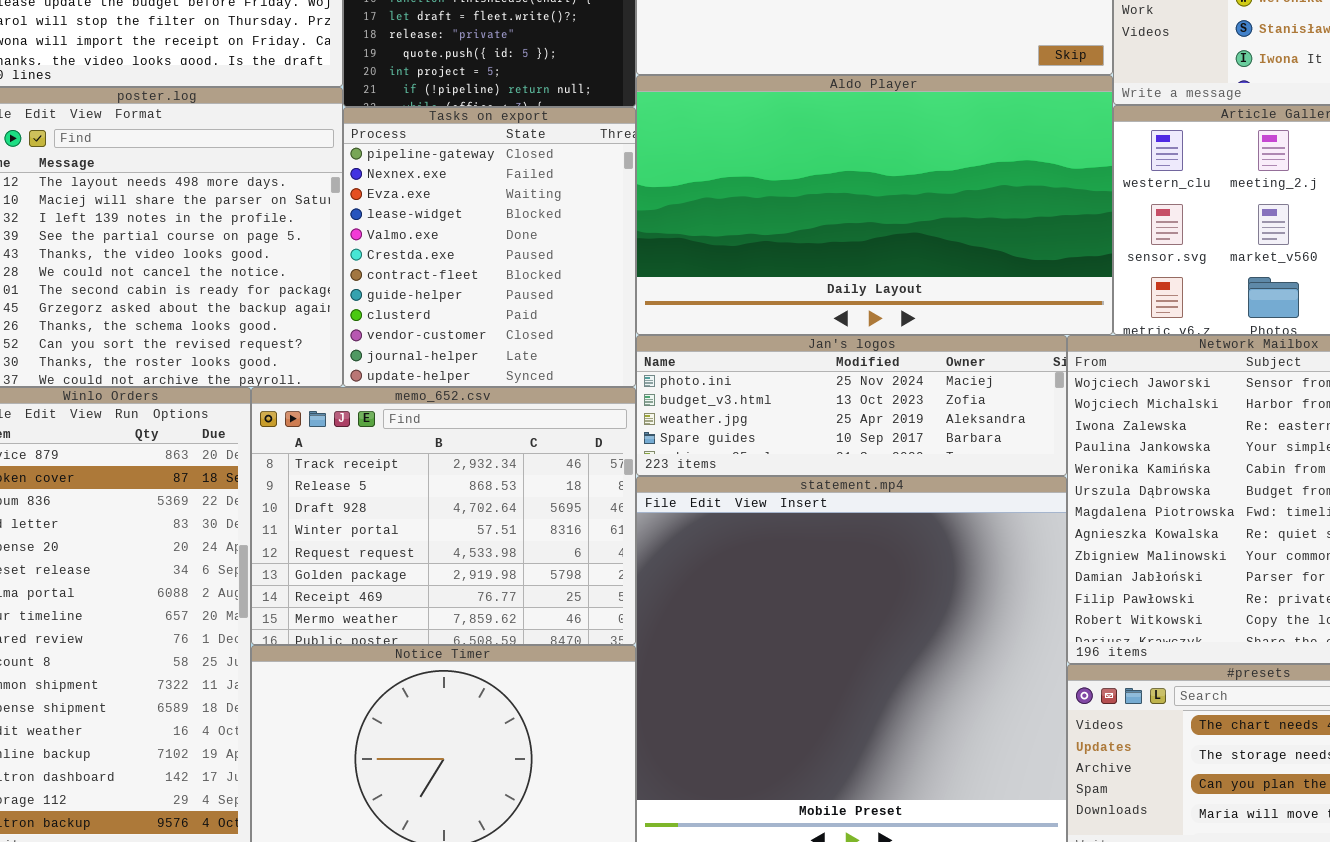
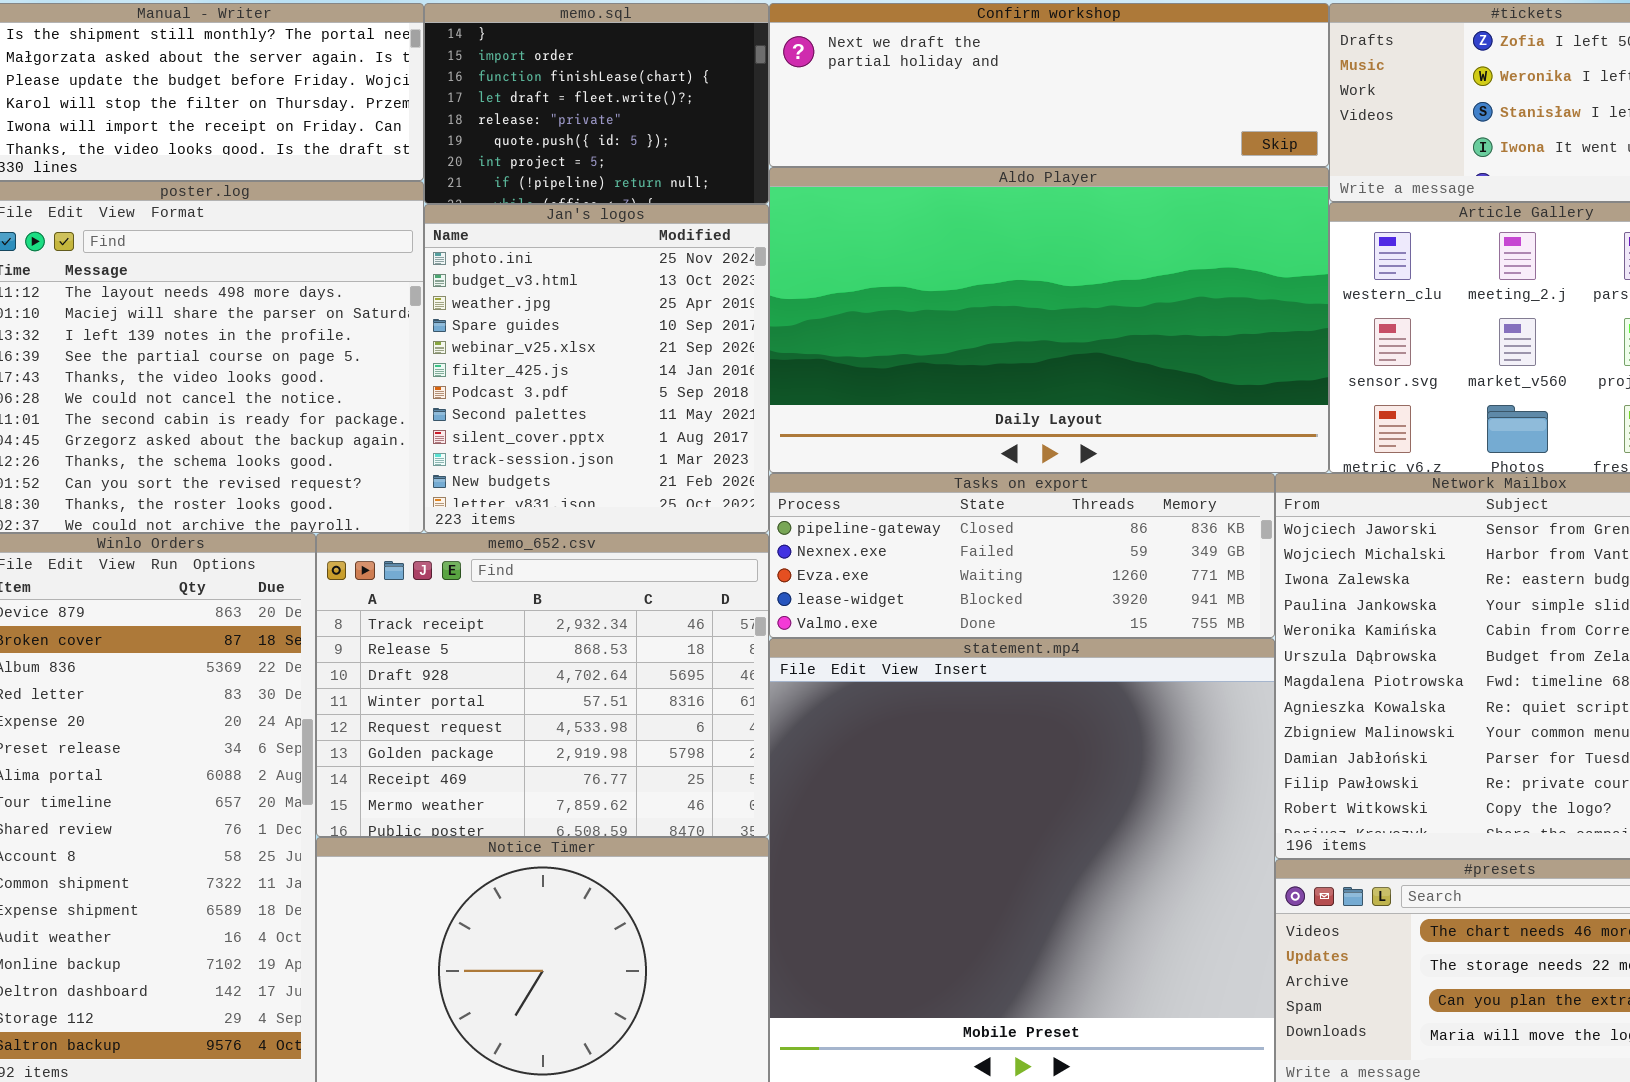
Tasks on export: [343,107,636,387] -> [769,473,1275,638], moved, resized
Jan's logos: [636,335,1067,476] -> [424,204,769,533], moved, resized

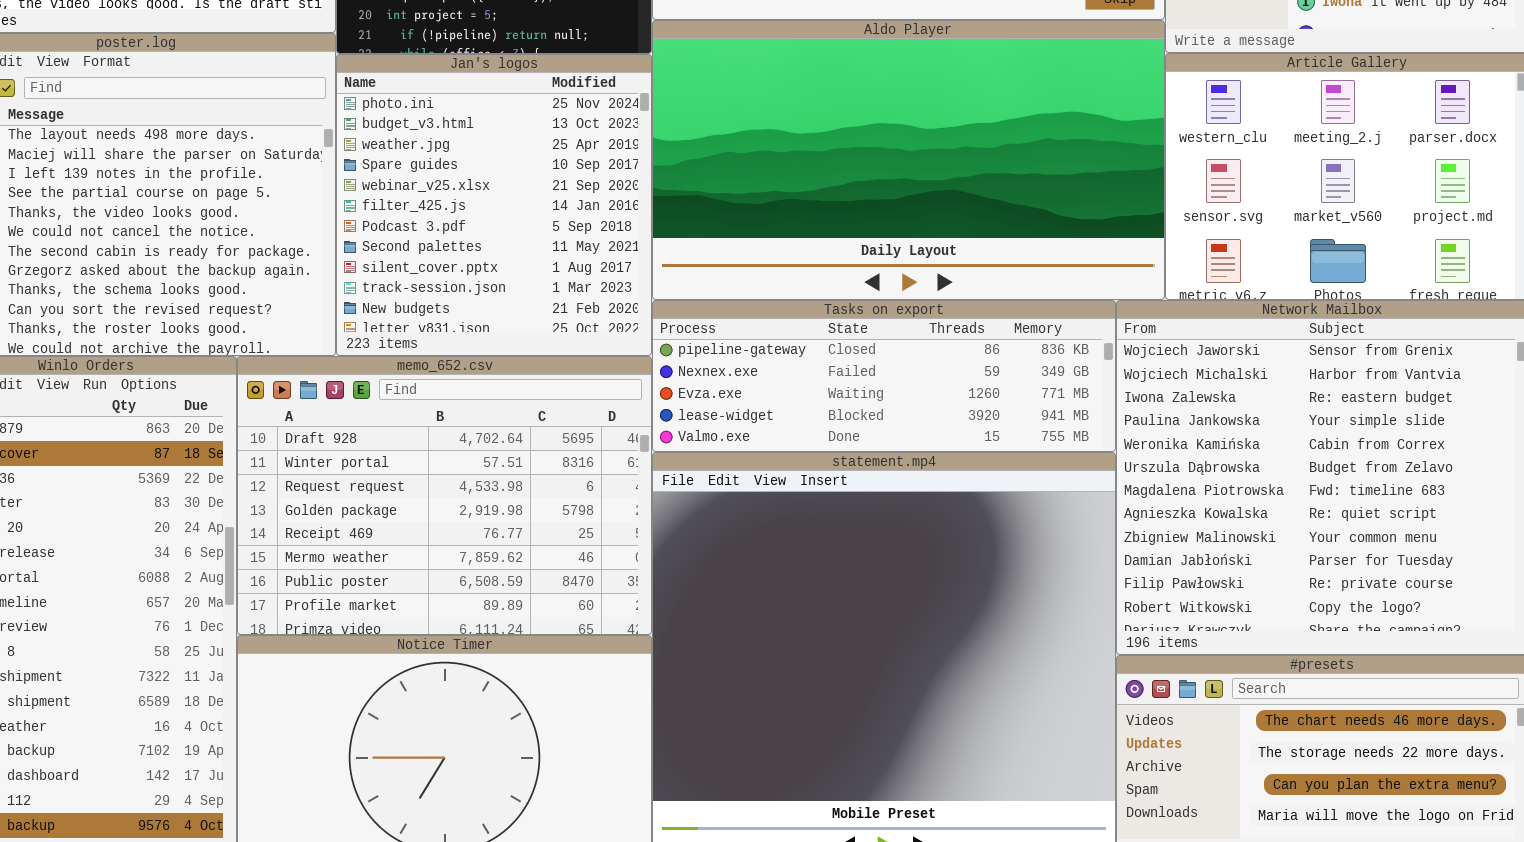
memo_652.csv: [316,533,769,837] -> [237,356,652,635], scrolled down 2 rows

